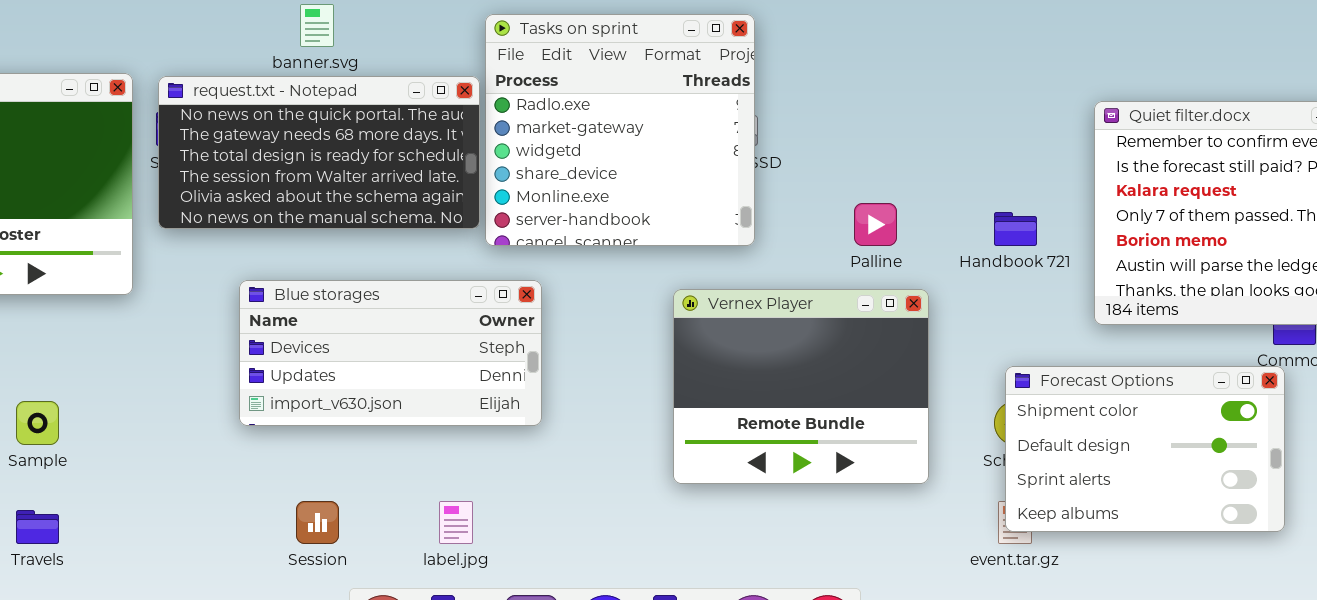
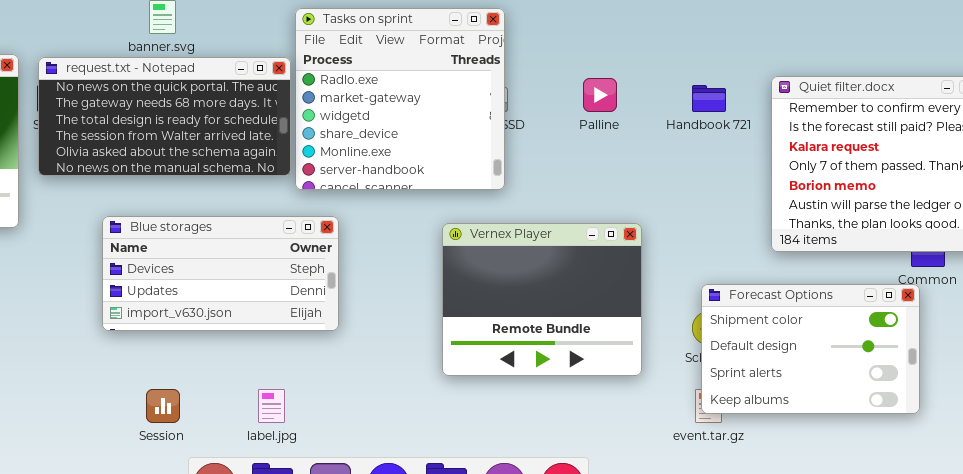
Palline: [854,203,897,246] -> [583,78,617,112], moved
Handbook 721: [994,212,1037,246] -> [692,85,726,112], moved

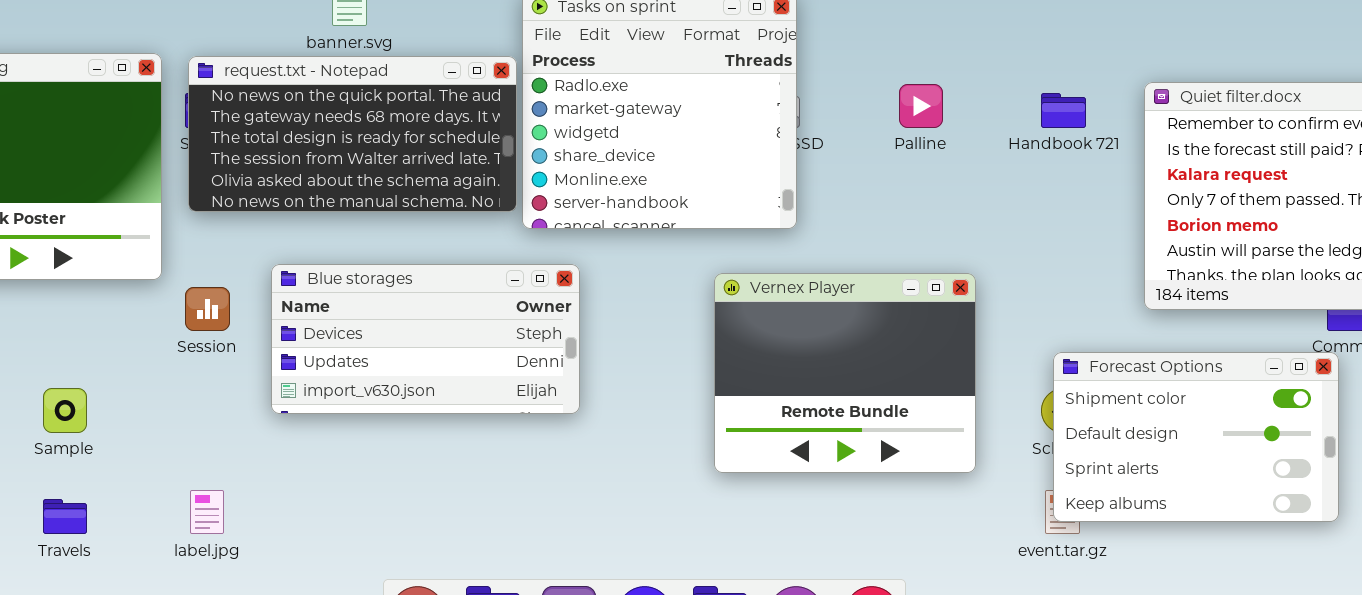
Session: [146,389,180,423] -> [185,287,230,331], moved
label.jpg: [258,389,285,423] -> [190,490,224,534], moved

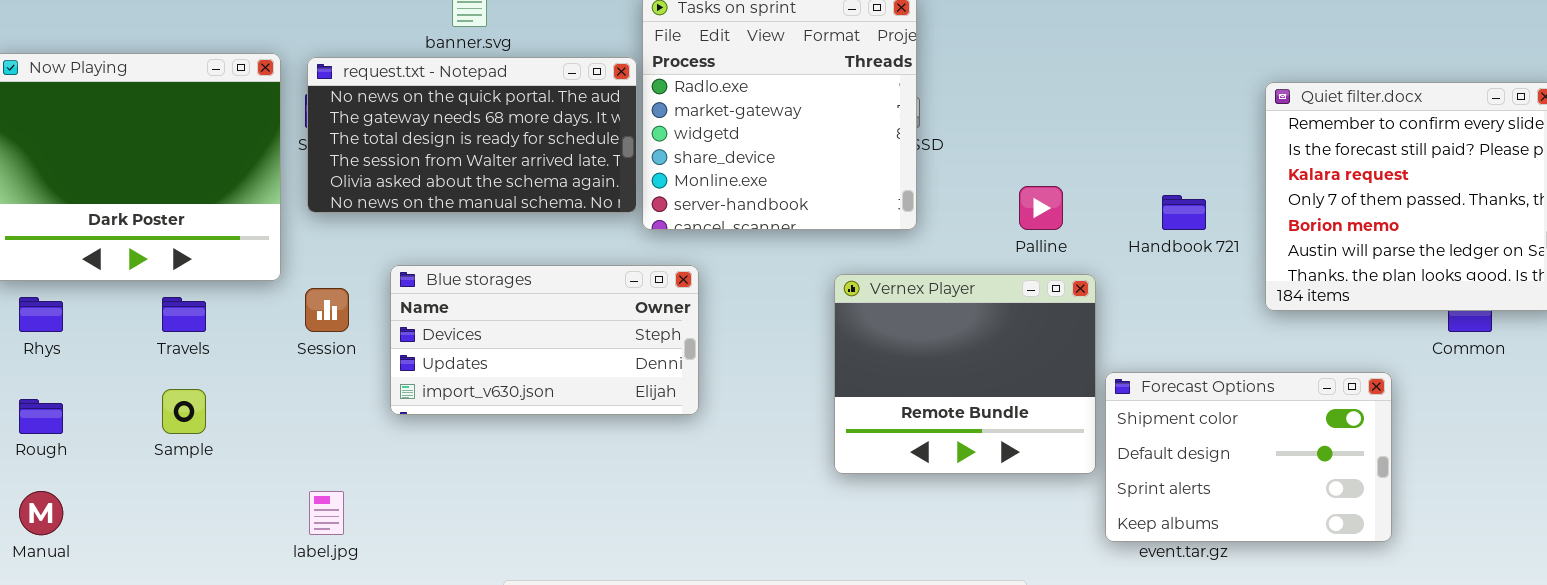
Palline: [899,84,943,128] -> [1019,186,1063,230], moved
Handbook 721: [1041,93,1086,128] -> [1162,195,1206,230], moved
Forecast Options: [1053,352,1339,522] -> [1105,372,1392,542], moved
Travels: [43,499,87,534] -> [162,297,206,332], moved

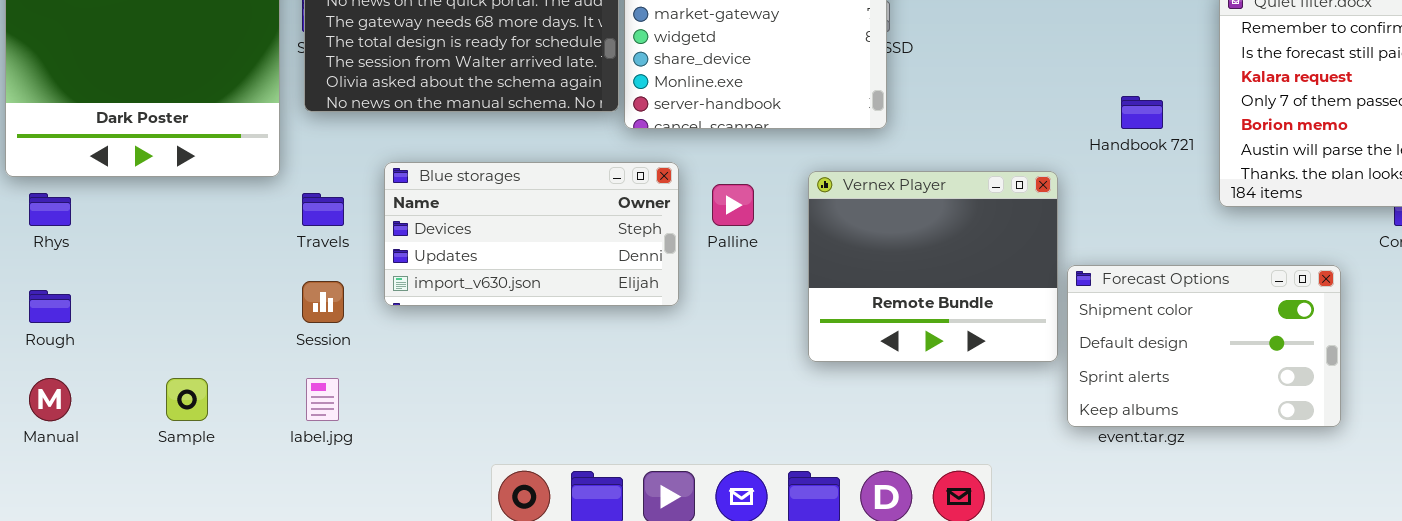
Palline: [1019,186,1063,230] -> [712,184,754,226], moved
Session: [305,288,349,332] -> [302,281,344,323], moved
Travels: [162,297,206,332] -> [302,193,344,226], moved
Sample: [162,389,206,434] -> [166,378,208,421], moved

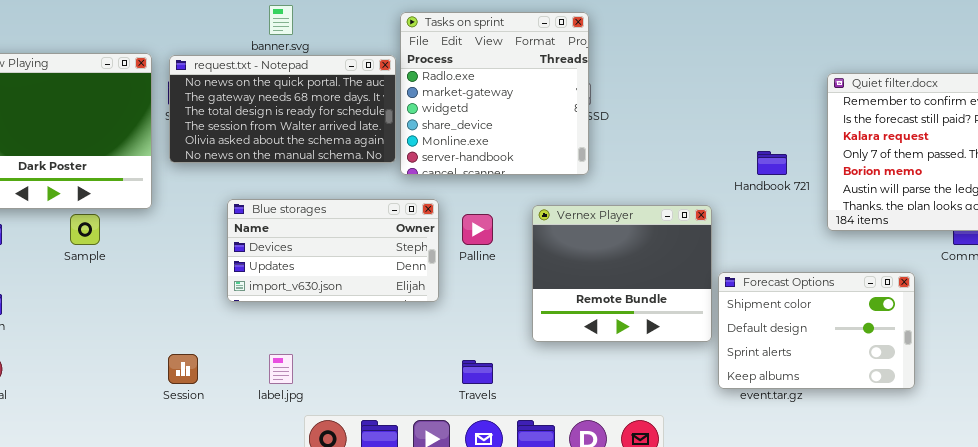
Travels: [302,193,344,226] -> [462,360,493,384], moved
Session: [302,281,344,323] -> [168,354,198,384], moved
Sample: [166,378,208,421] -> [70,214,100,245], moved
label.jpg: [306,378,339,421] -> [269,354,293,384], moved

